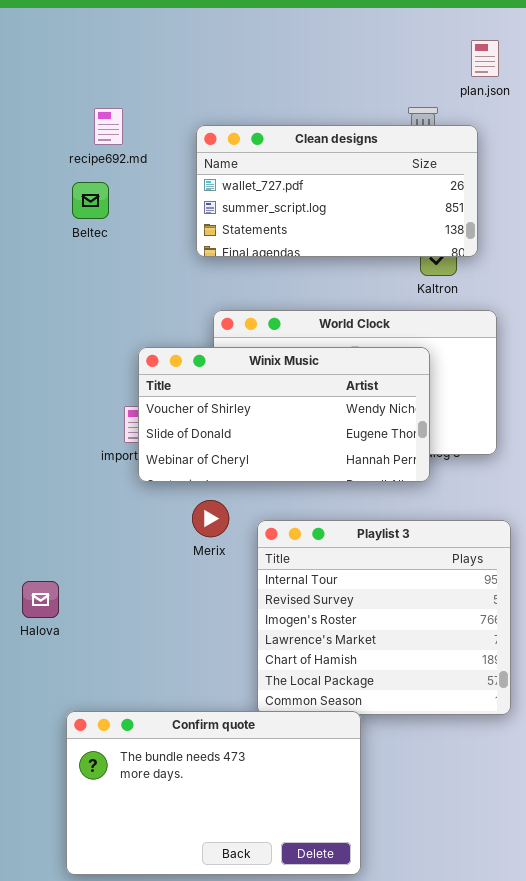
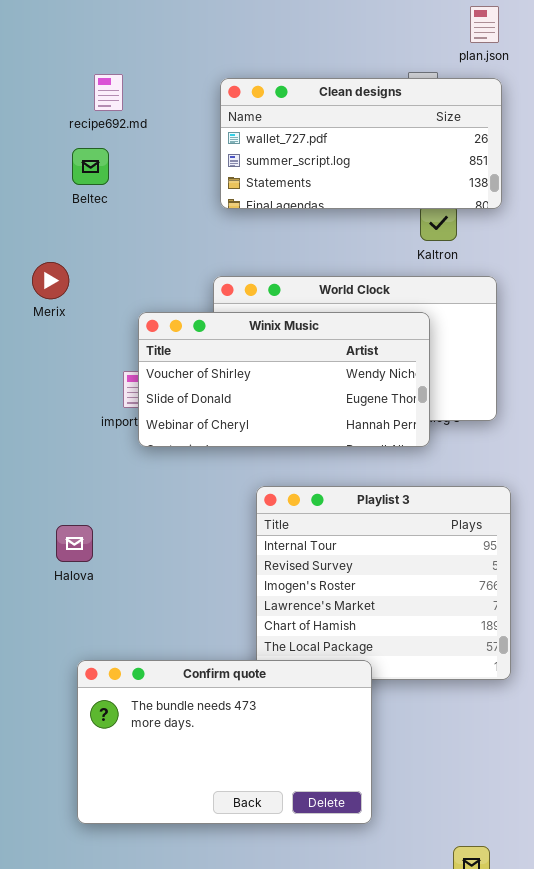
Clean designs: [196,125,478,257] -> [220,78,502,209], moved
Merix: [192,500,229,537] -> [32,262,69,299], moved
Halova: [22,581,59,618] -> [56,525,93,562], moved
Confirm quote: [66,711,361,875] -> [77,660,372,824], moved

